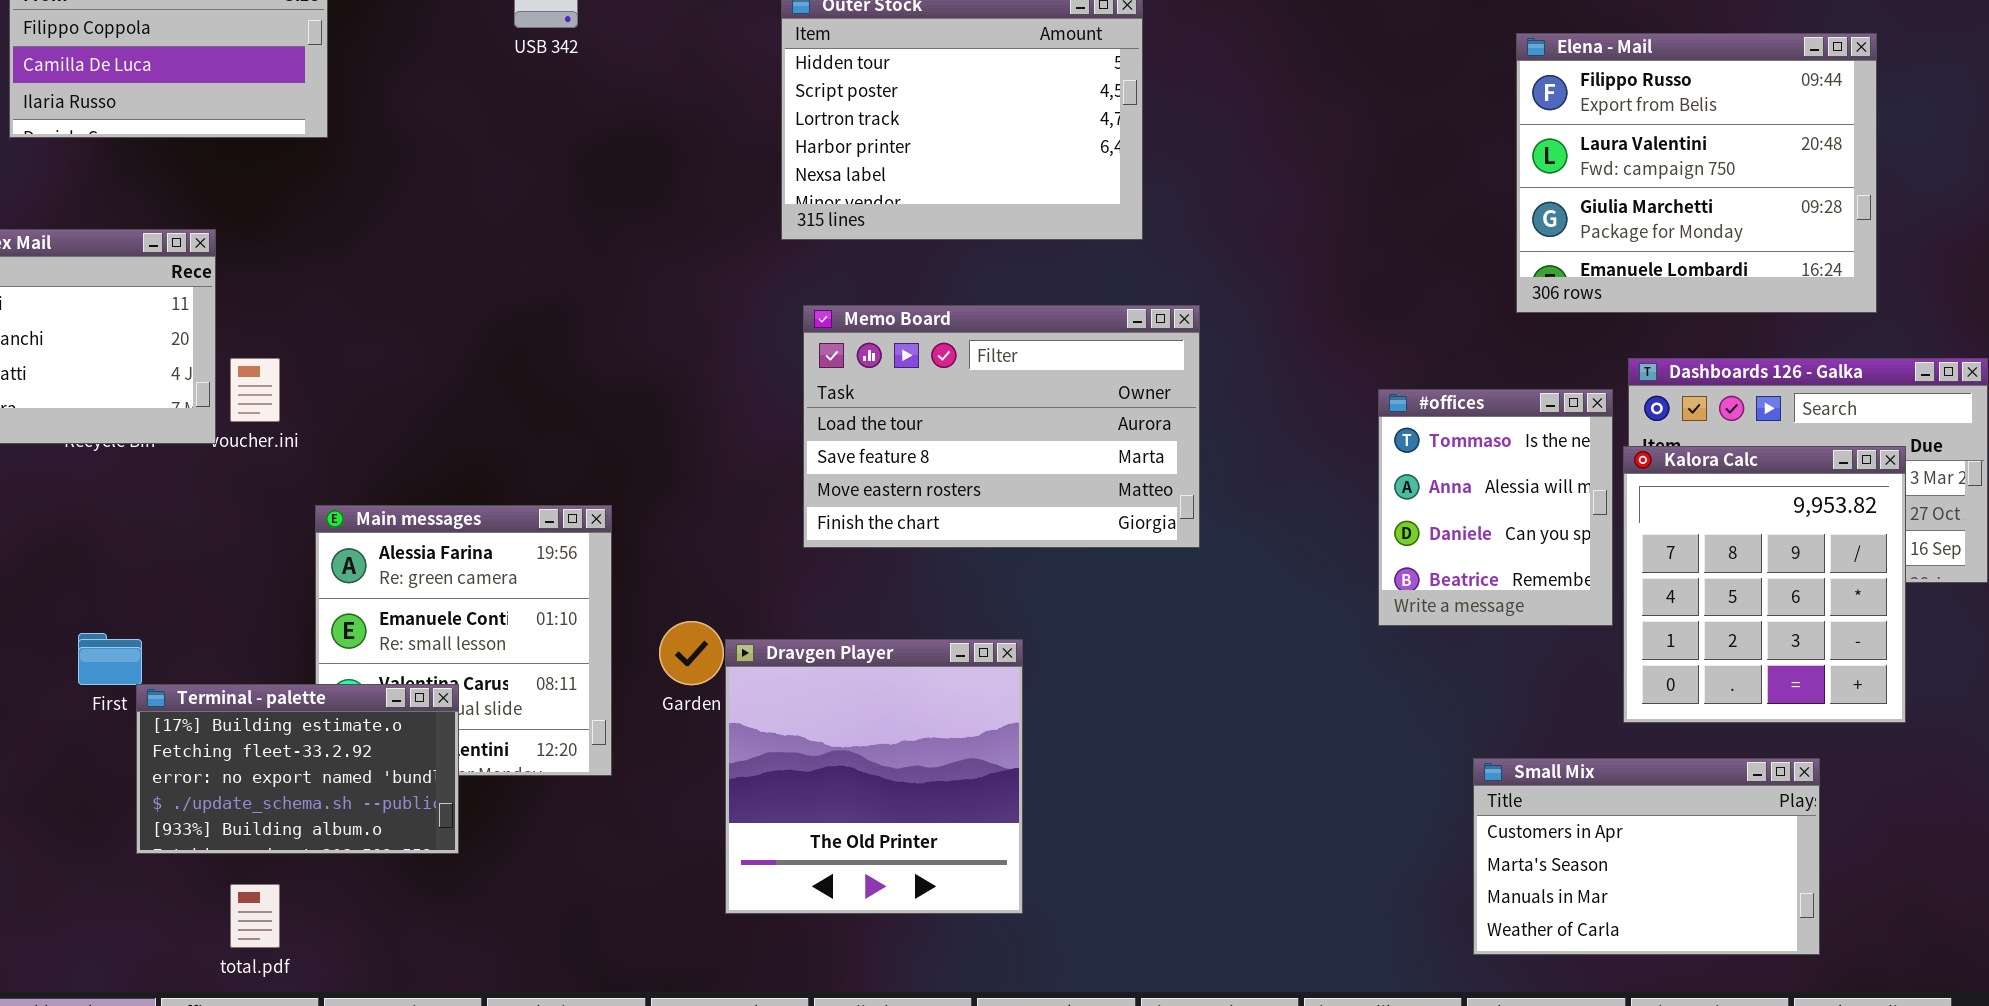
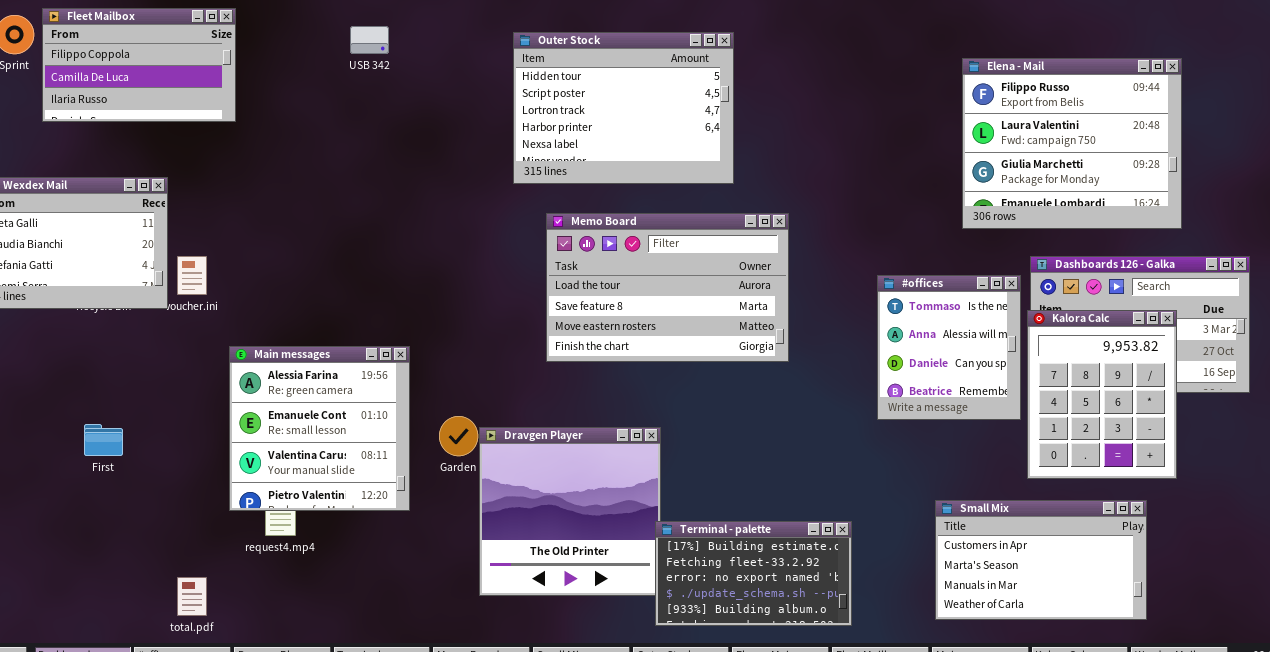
Memo Board: [803,305,1200,548] -> [546,213,789,362], moved
Kalora Calc: [1623,446,1906,723] -> [1027,310,1177,479], resized
Terminal - palette: [136,684,459,854] -> [655,521,852,626], moved

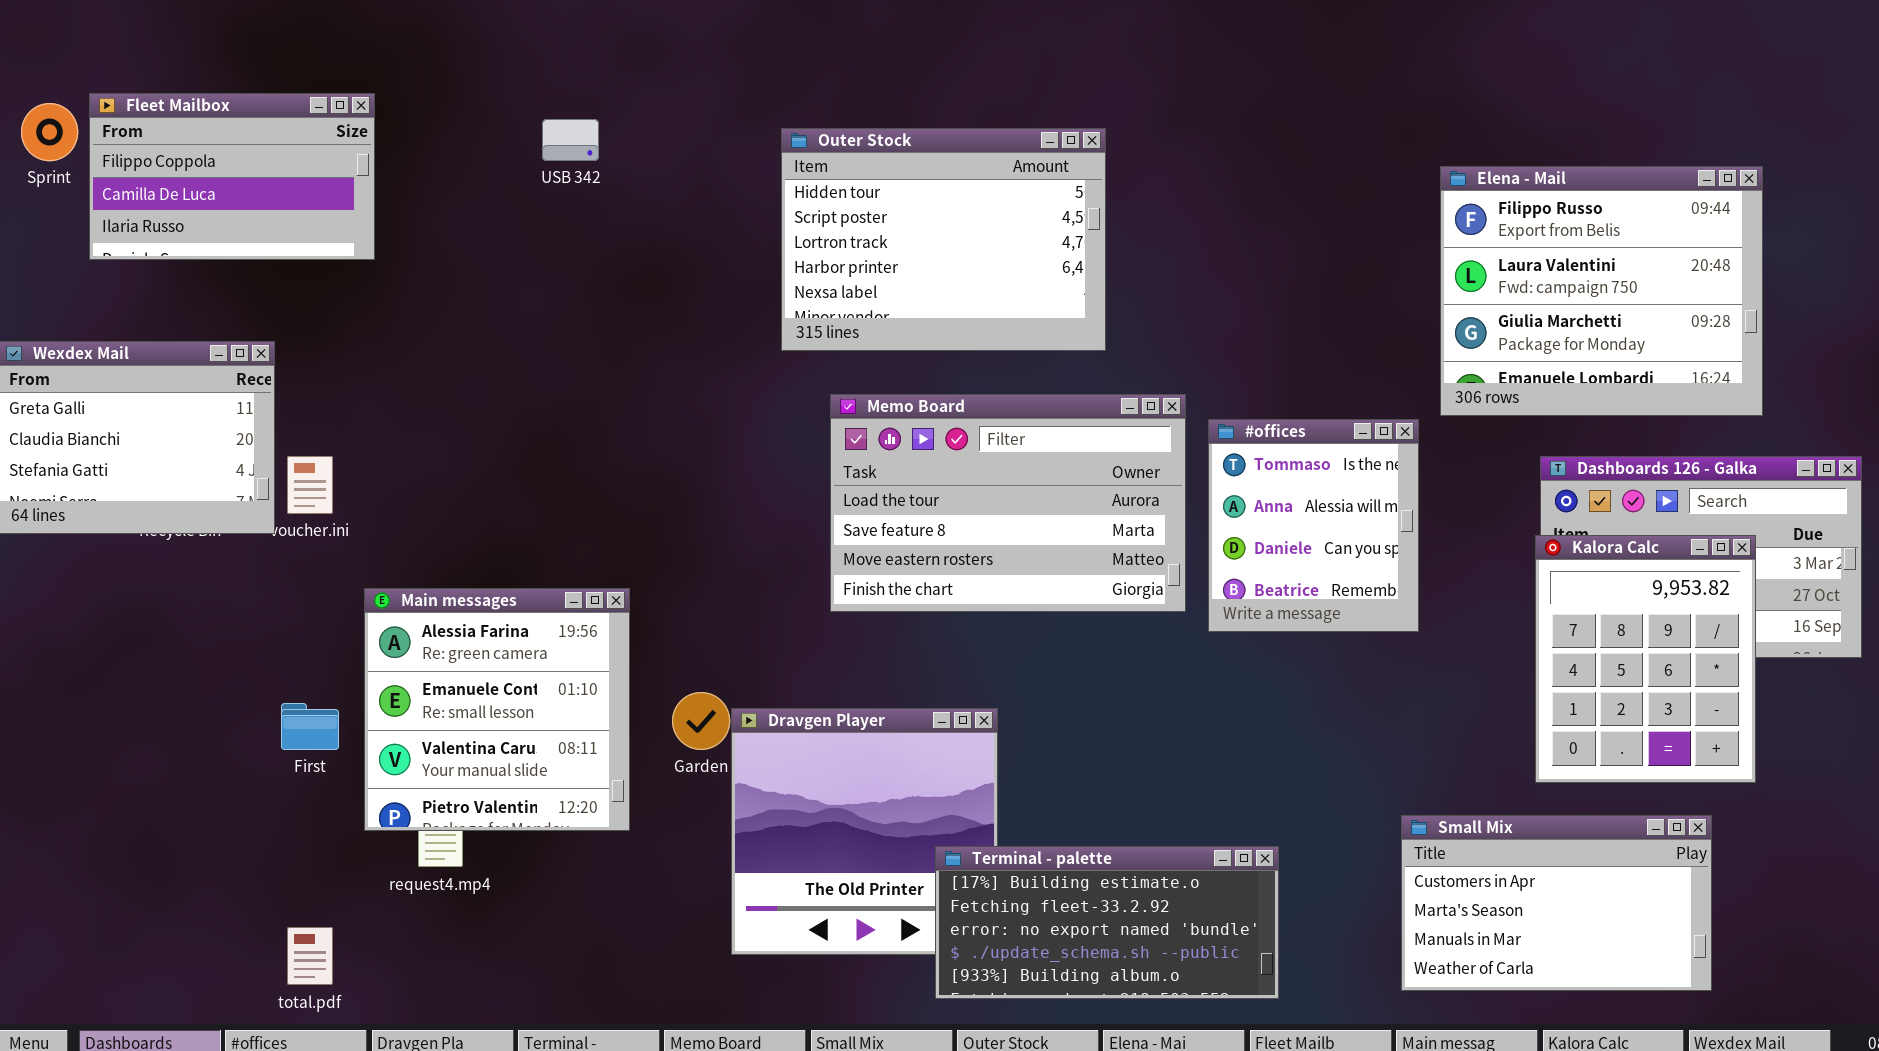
#offices: [877,275,1021,420] -> [1208,419,1419,632], moved
First: [84,424,123,456] -> [281,703,339,750], moved
Terminal - palette: [655,521,852,626] -> [935,846,1279,999], resized

